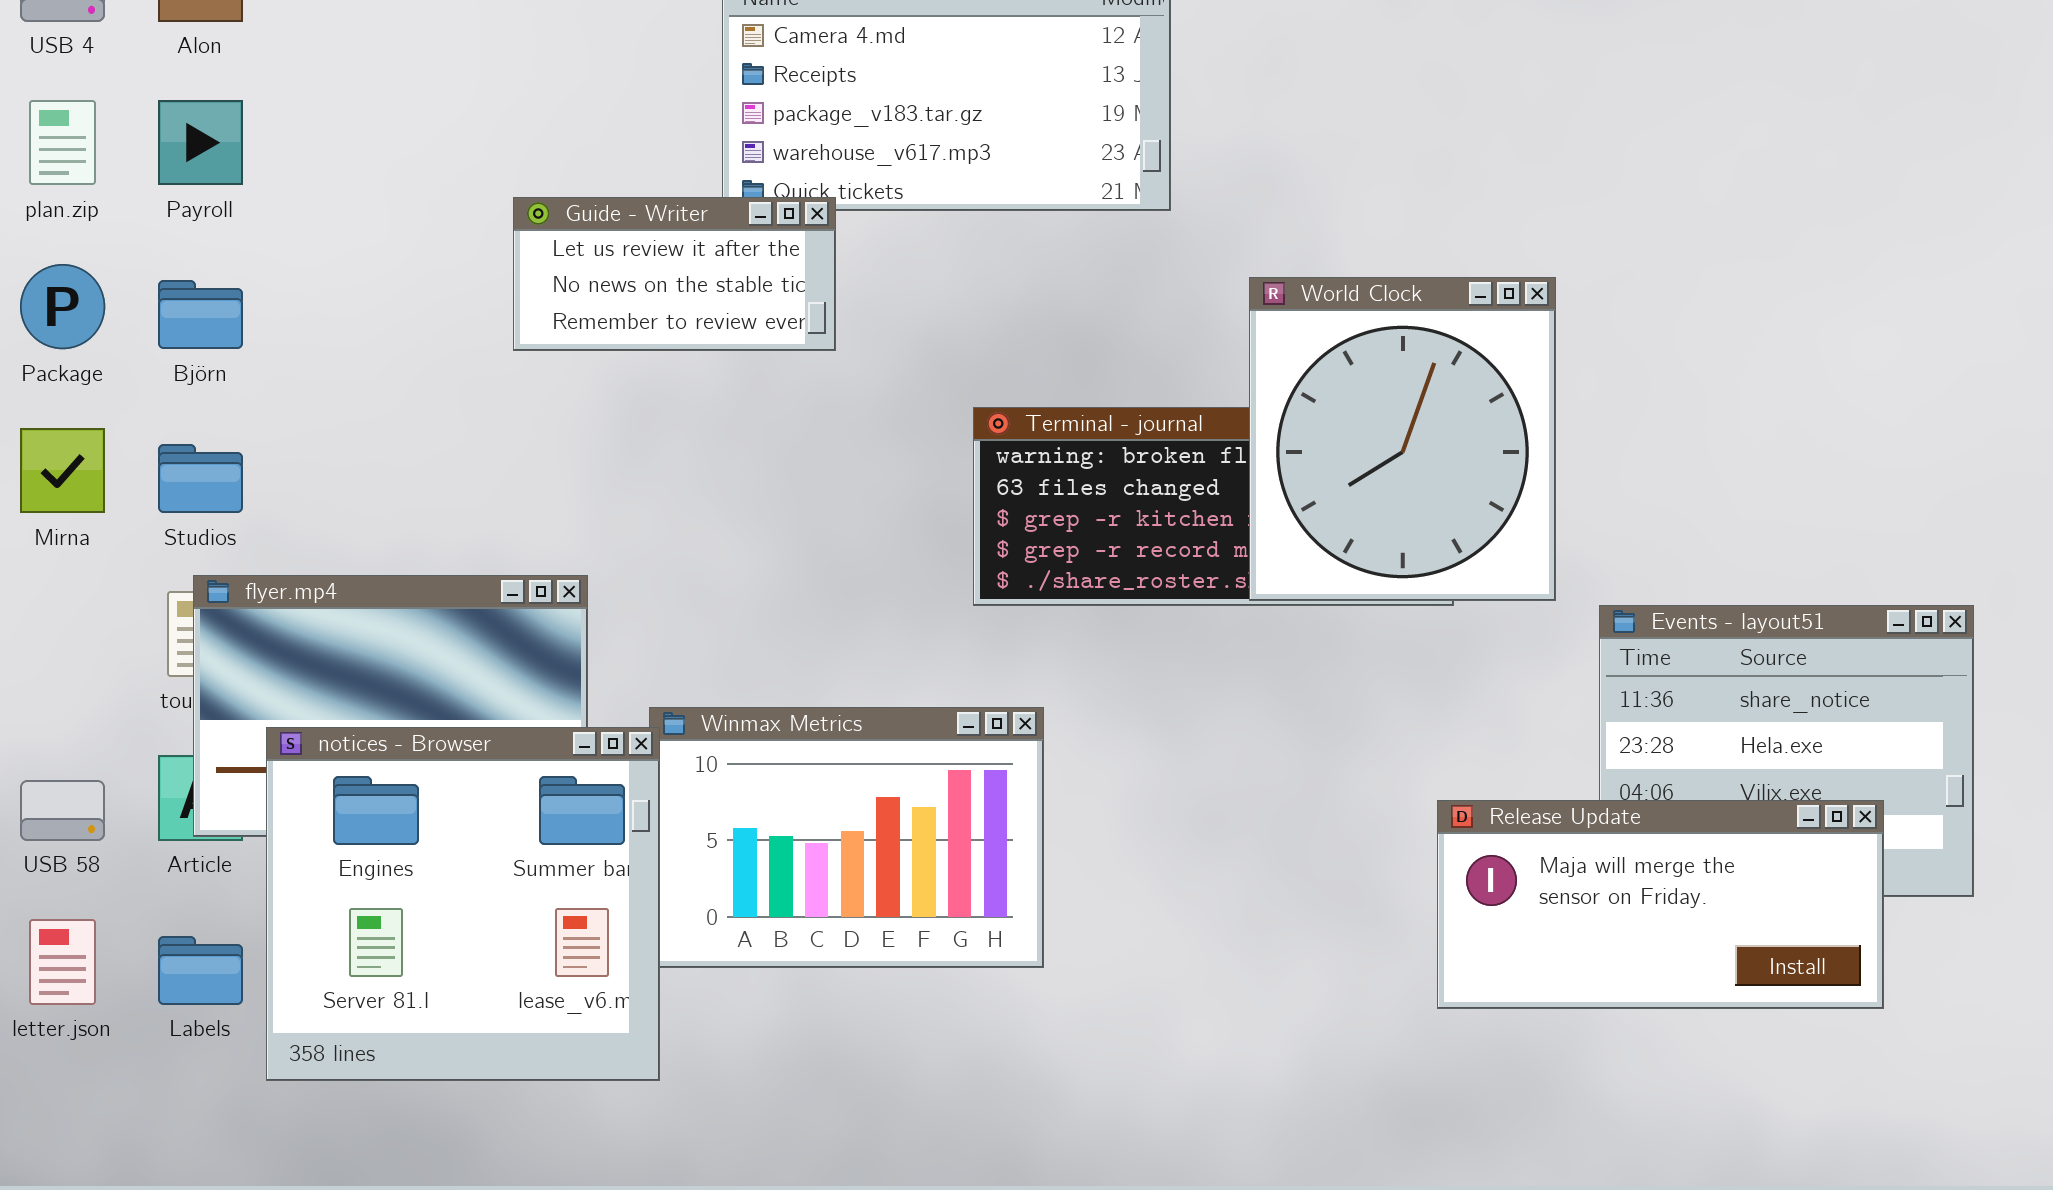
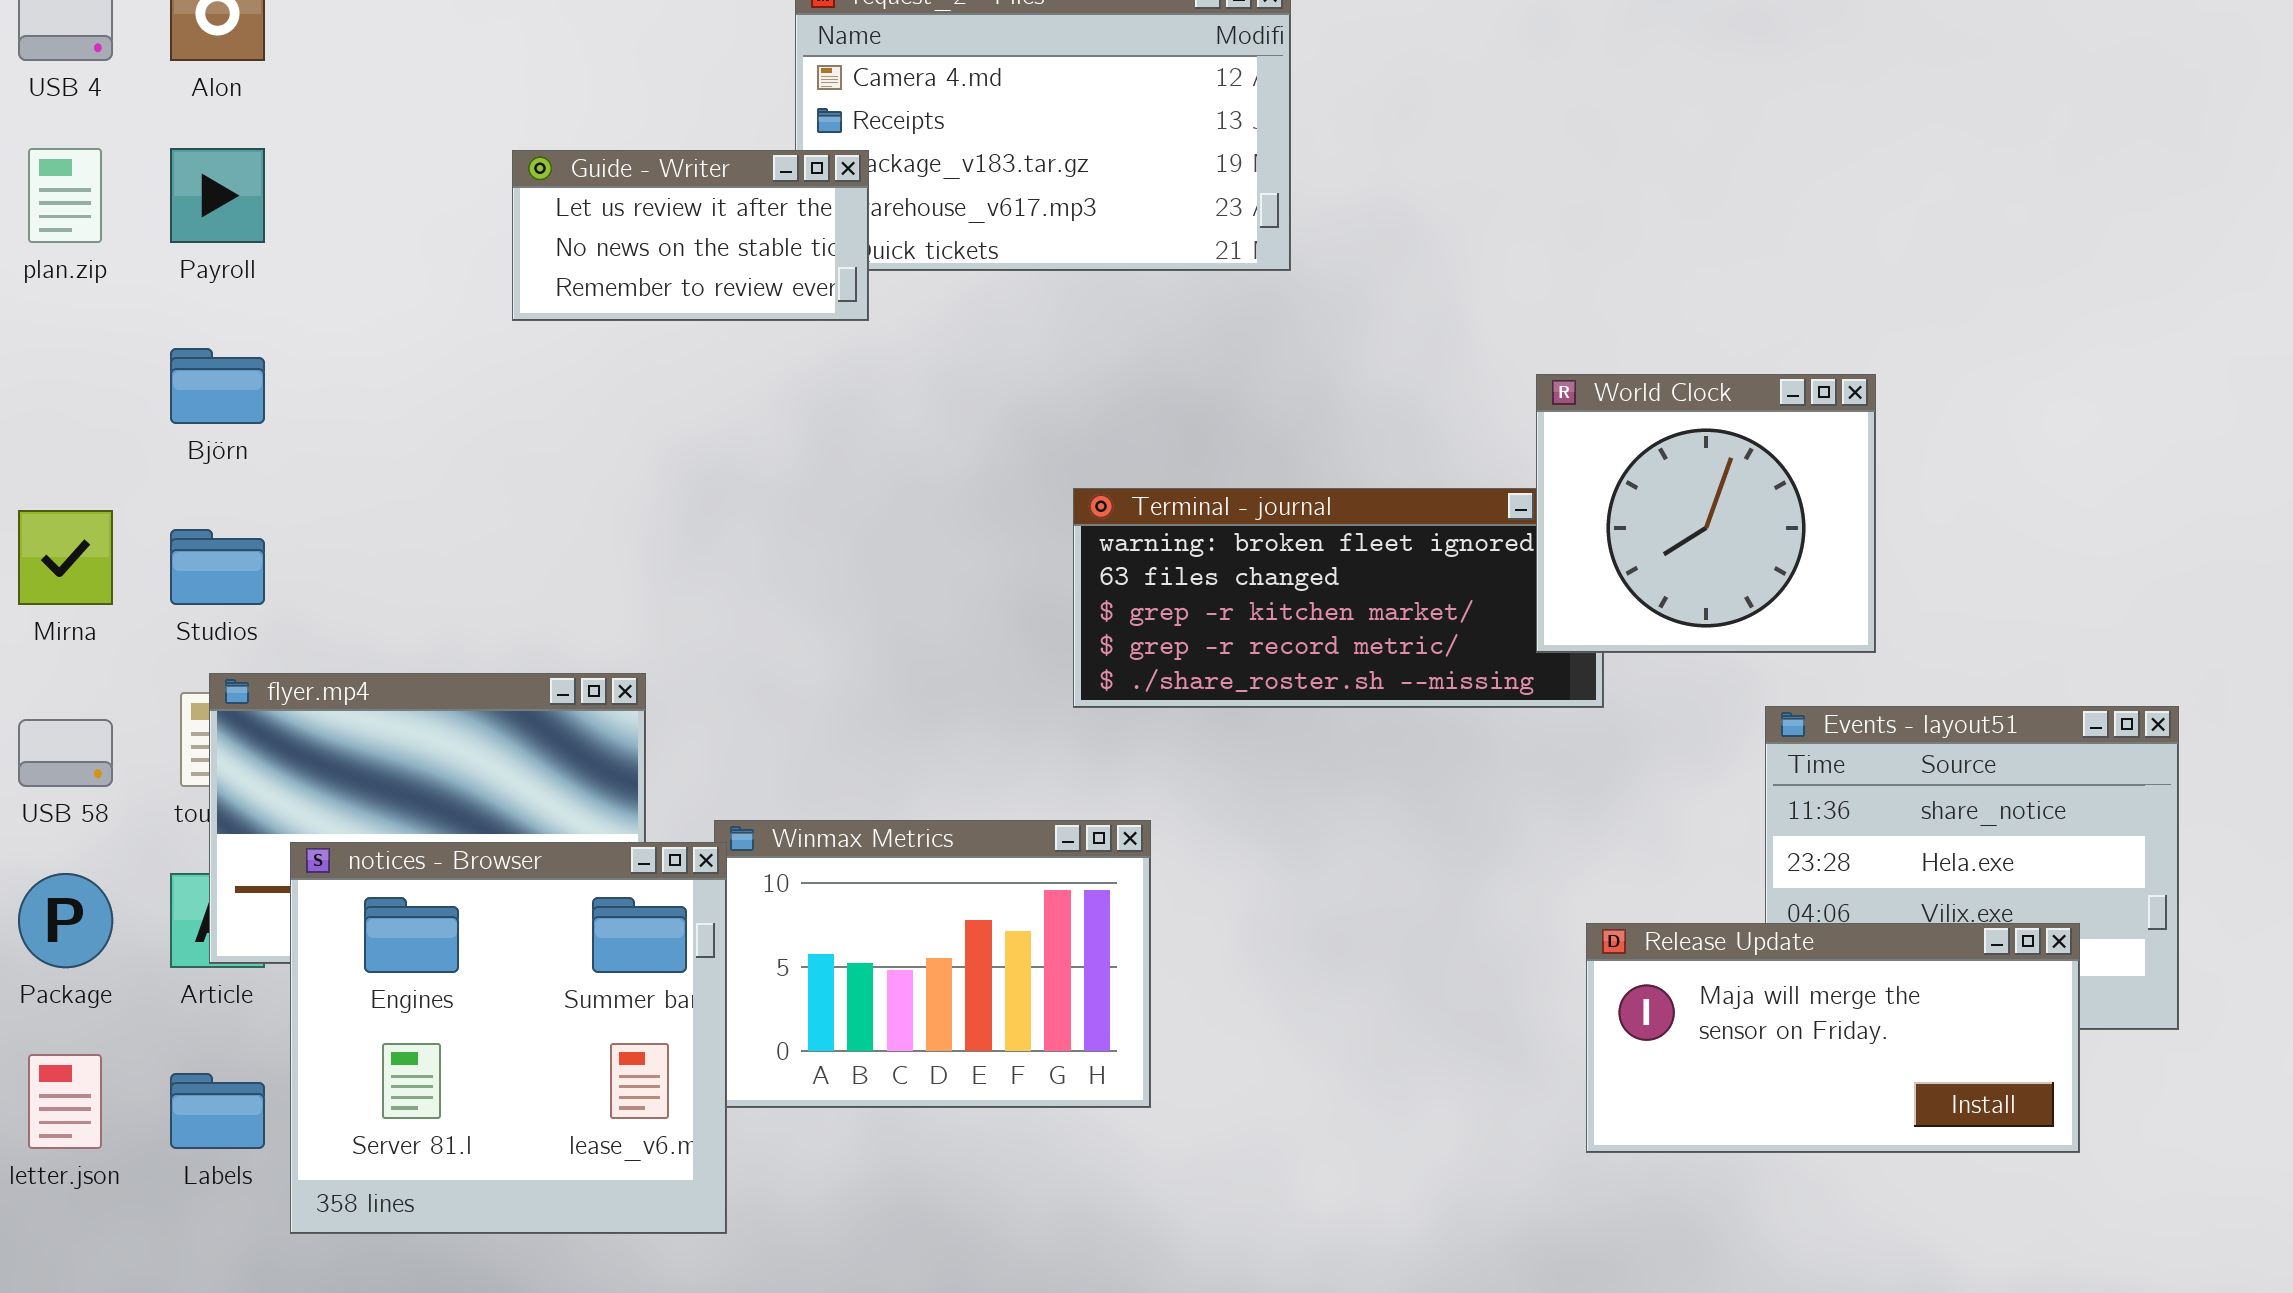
Guide - Writer: [513,197,836,351] -> [512,150,869,321], moved
Package: [20,264,105,349] -> [18,873,113,968], moved
World Clock: [1249,277,1556,601] -> [1536,374,1876,653], moved, resized
USB 58: [20,780,105,841] -> [18,719,113,787], moved

